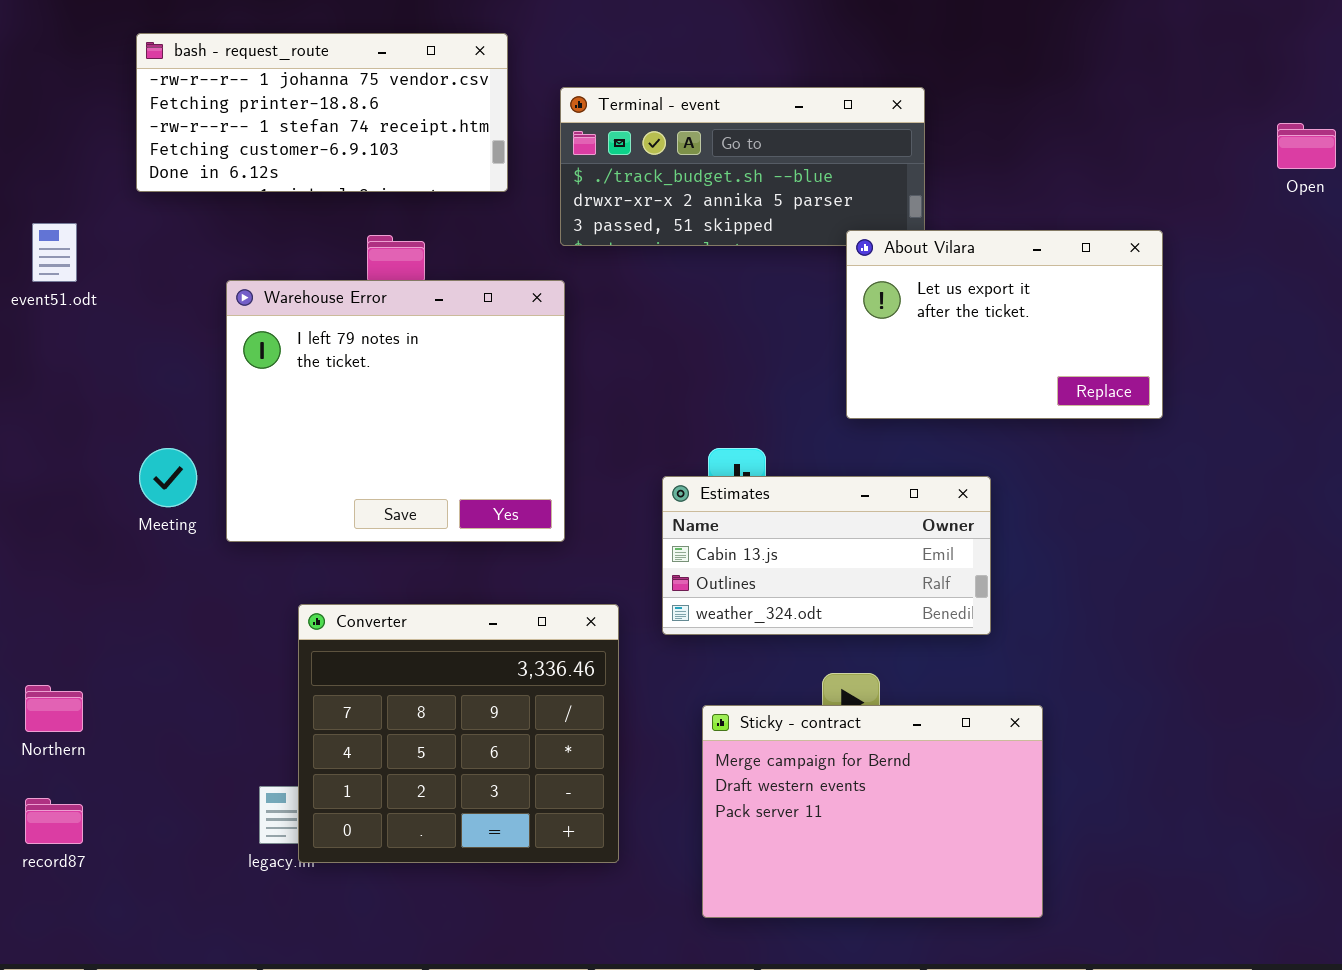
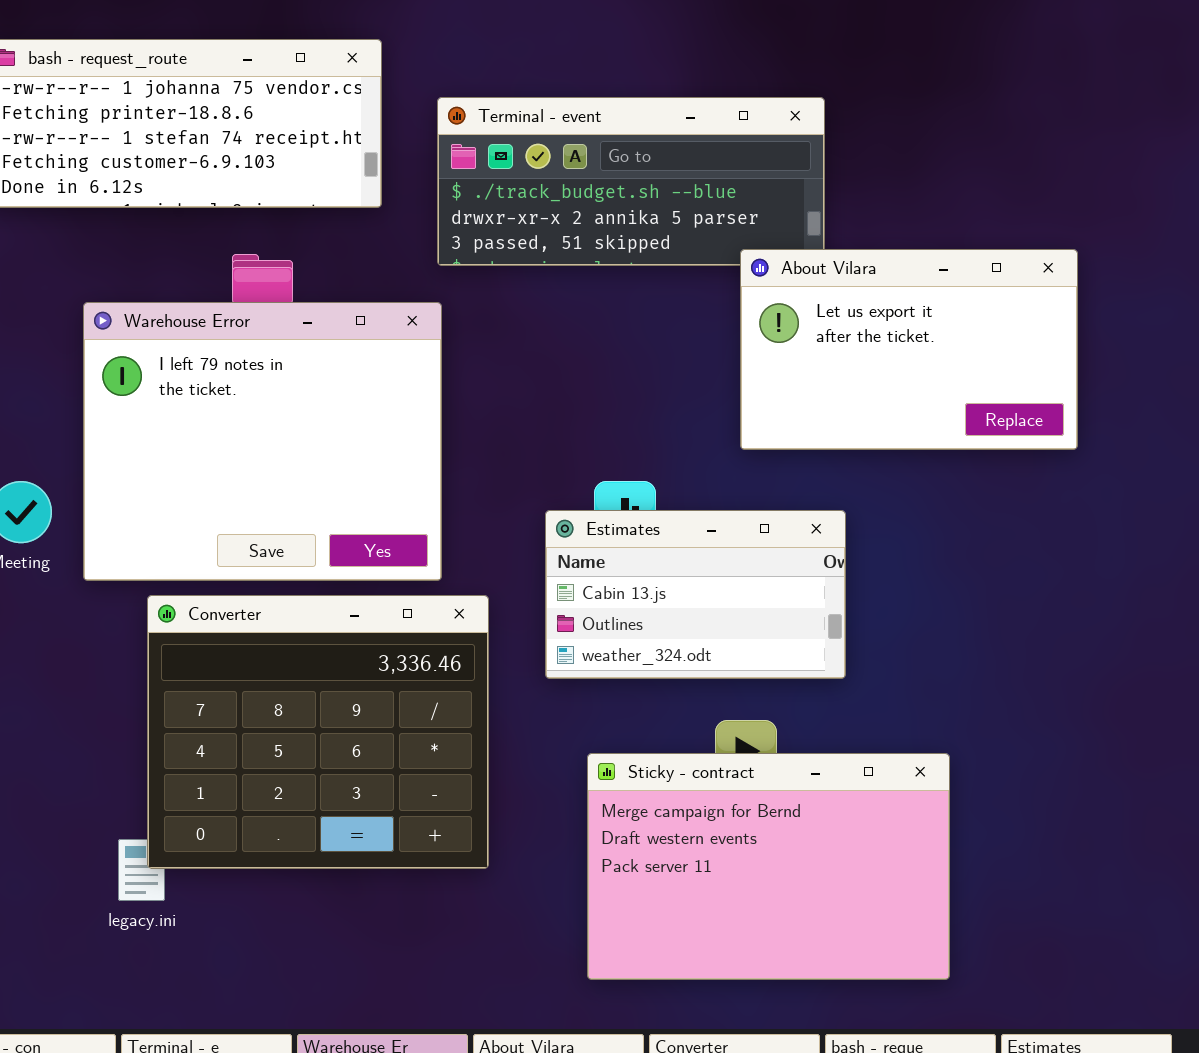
Estimates: [662,476,991,635] -> [545,510,846,679], resized
Converter: [298,604,619,863] -> [147,595,489,869], moved

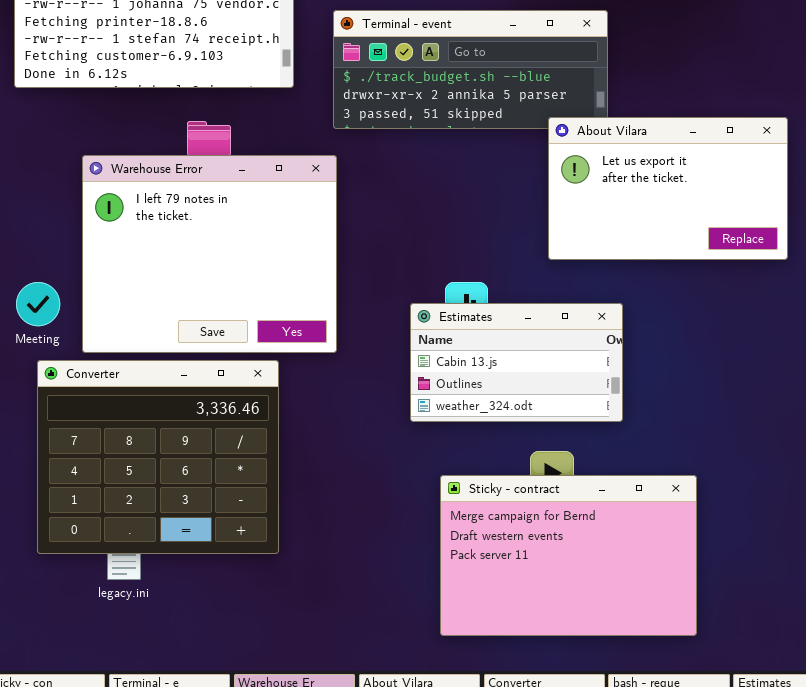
Converter: [147,595,489,869] -> [37,360,279,554], moved

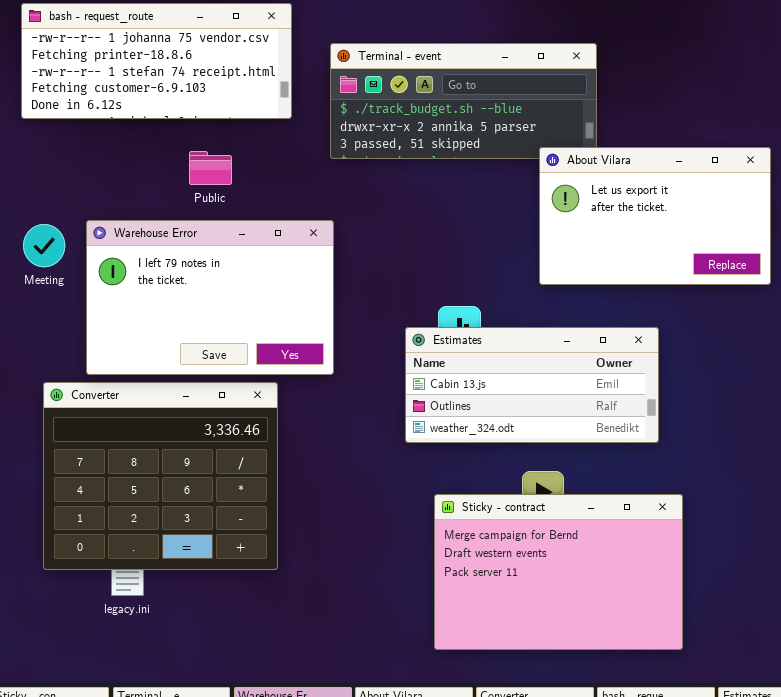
Warehouse Error: [82,155,337,353] -> [86,220,334,375], resized
Meeting: [16,282,60,326] -> [23,224,65,267], moved
Estimates: [410,303,623,422] -> [405,327,659,443], resized

